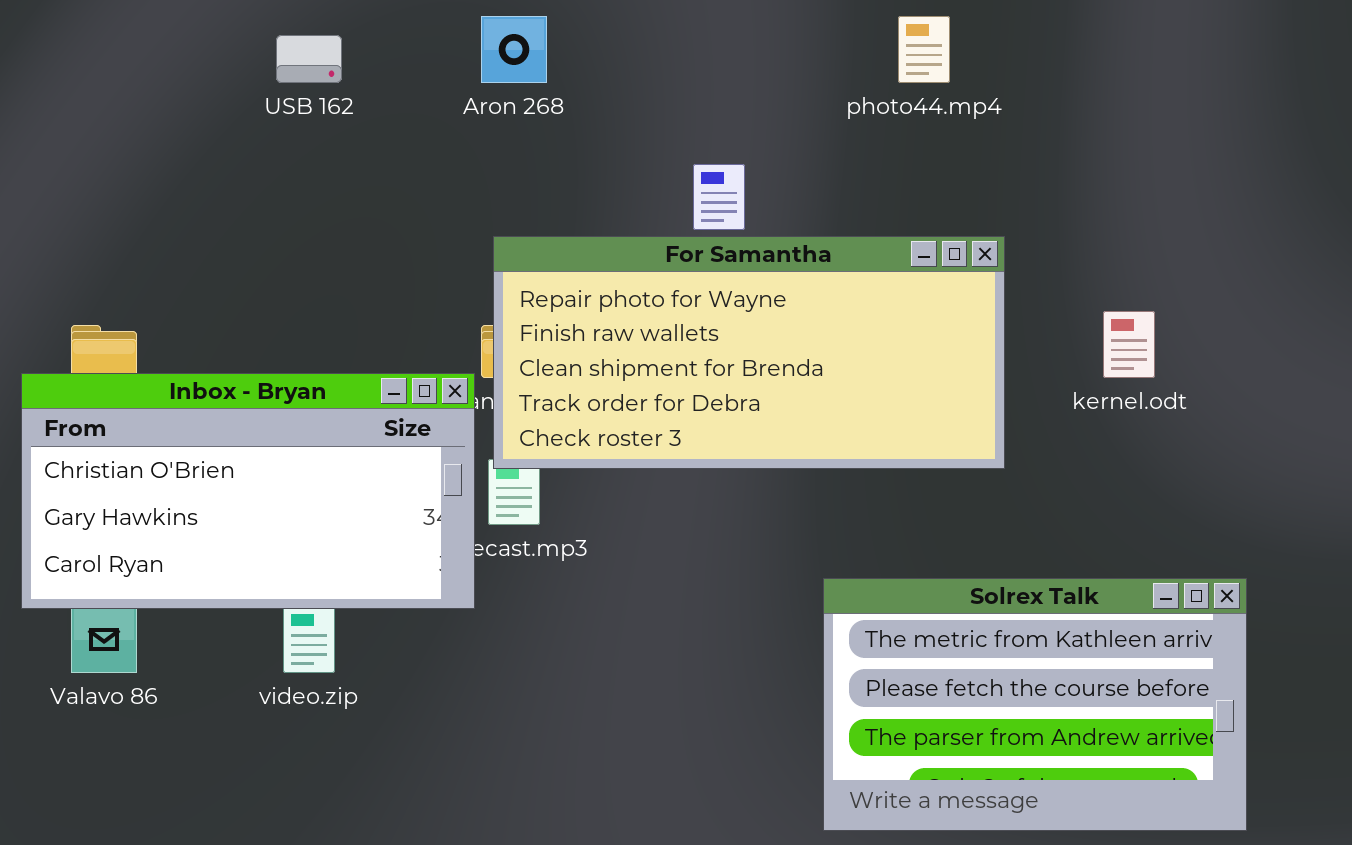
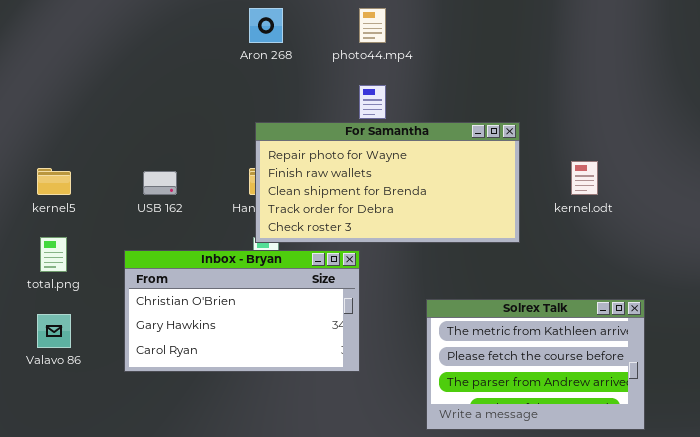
photo44.mp4: [898,16,950,83] -> [359,8,386,43], moved
USB 162: [276,35,342,83] -> [143,171,177,195], moved
Inbox - Bryan: [21,373,475,609] -> [124,250,360,372], moved

